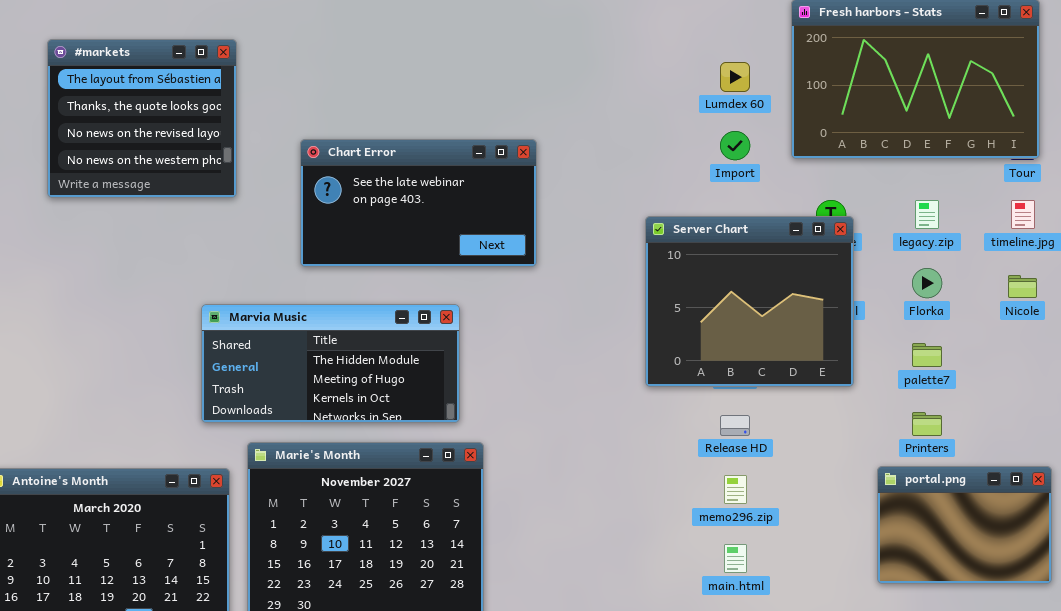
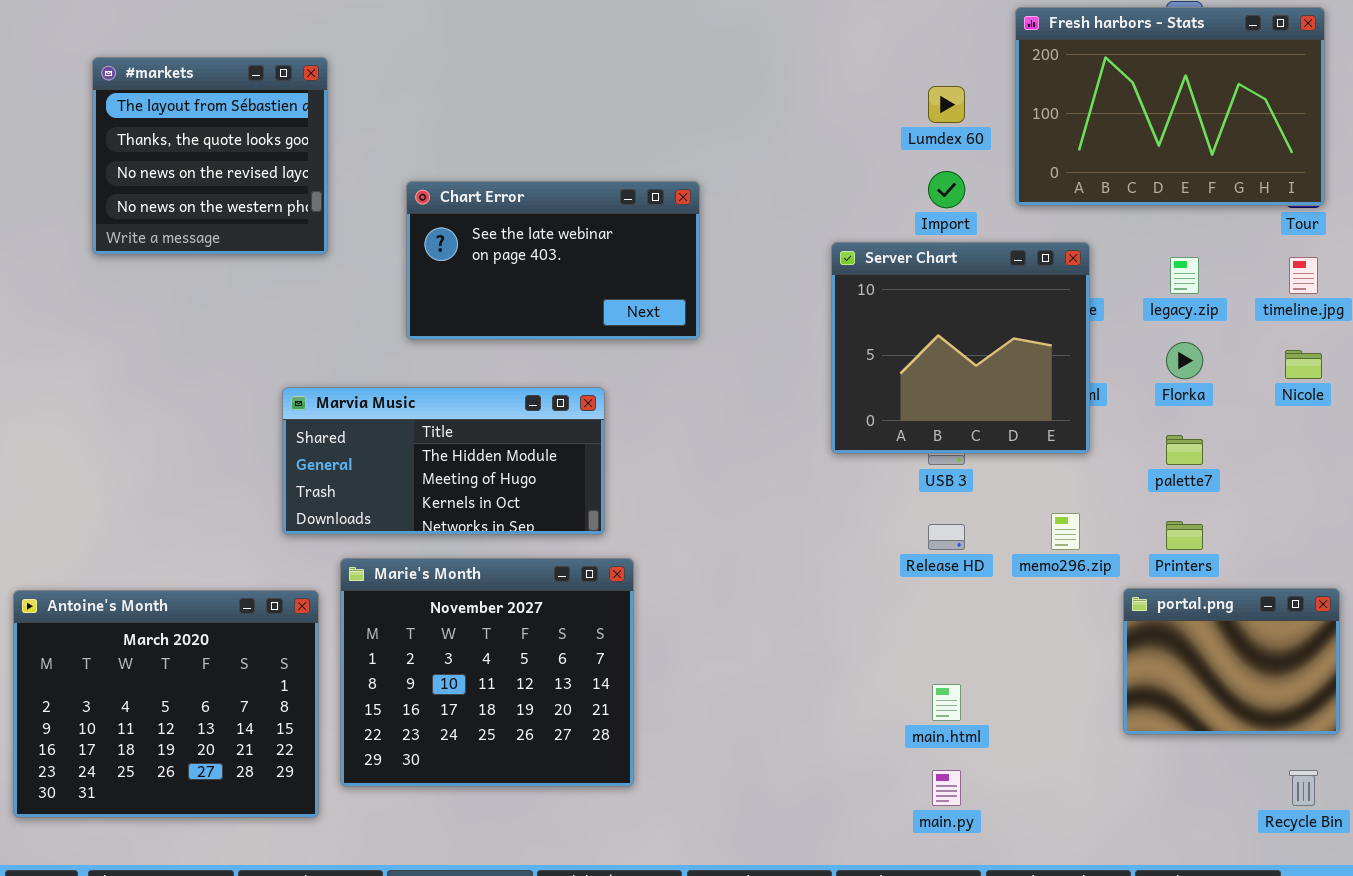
Server Chart: [645,216,854,387] -> [831,242,1090,454], moved
memo296.zip: [724,475,747,504] -> [1051,513,1080,550], moved

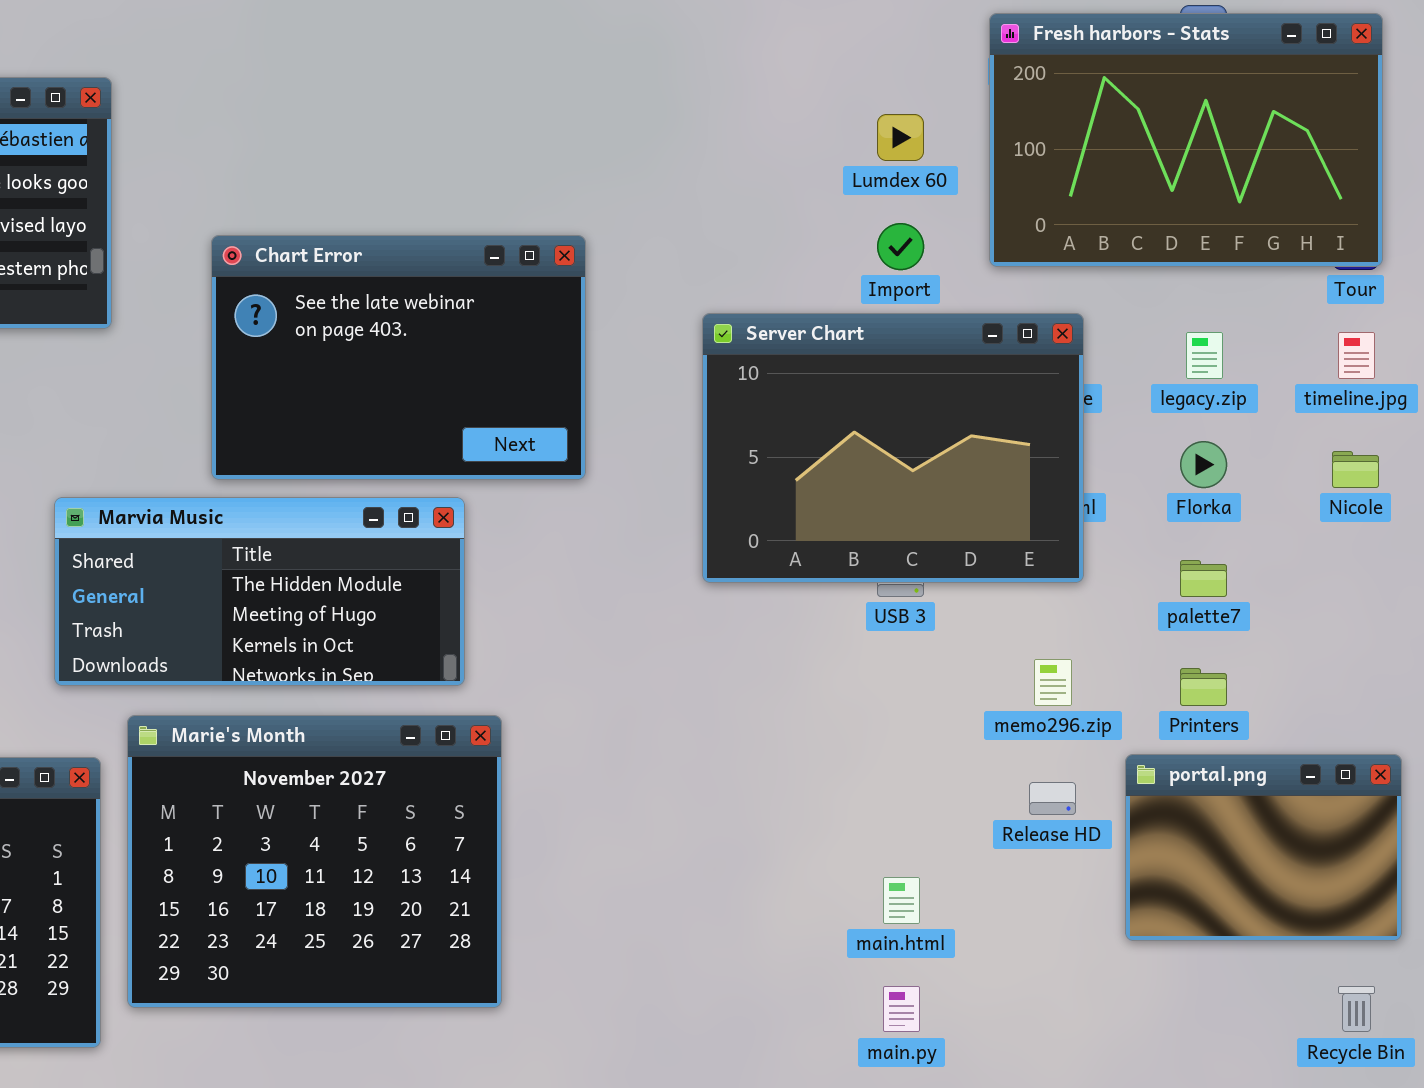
Chart Error: [406,181,700,340] -> [211,235,586,480], resized
Server Chart: [831,242,1090,454] -> [702,313,1084,583], resized
Release HD: [928,524,965,550] -> [1029,782,1076,815], moved

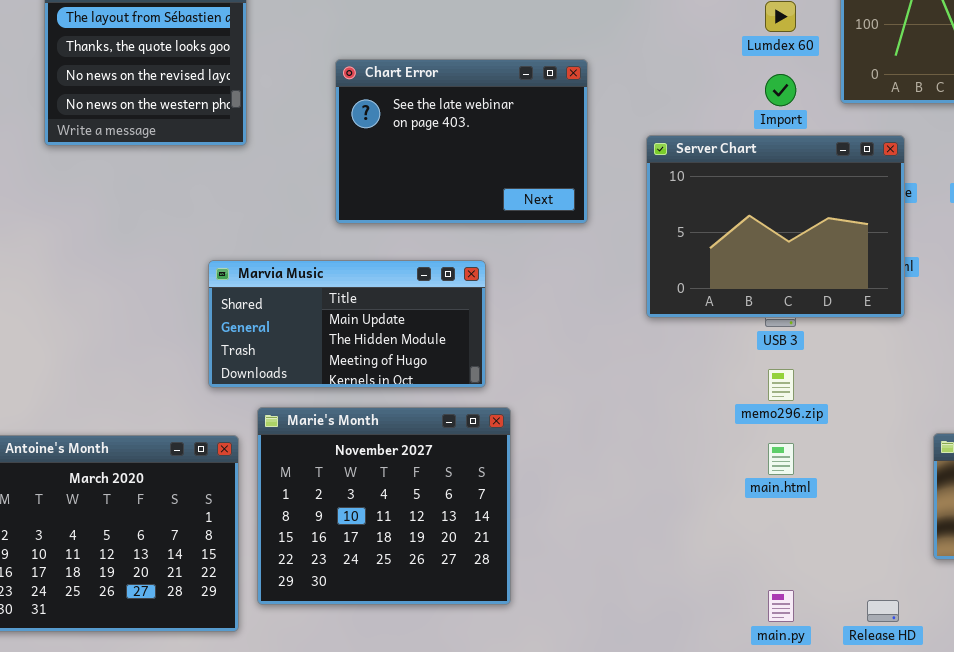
Chart Error: [211,235,586,480] -> [335,59,588,224], moved
Marvia Music: [54,497,465,686] -> [208,260,486,388], scrolled up 1 row
memo296.zip: [1034,659,1072,706] -> [768,369,794,401], moved
Release HD: [1029,782,1076,815] -> [867,600,899,622], moved
main.html: [883,877,920,924] -> [768,443,794,475], moved

